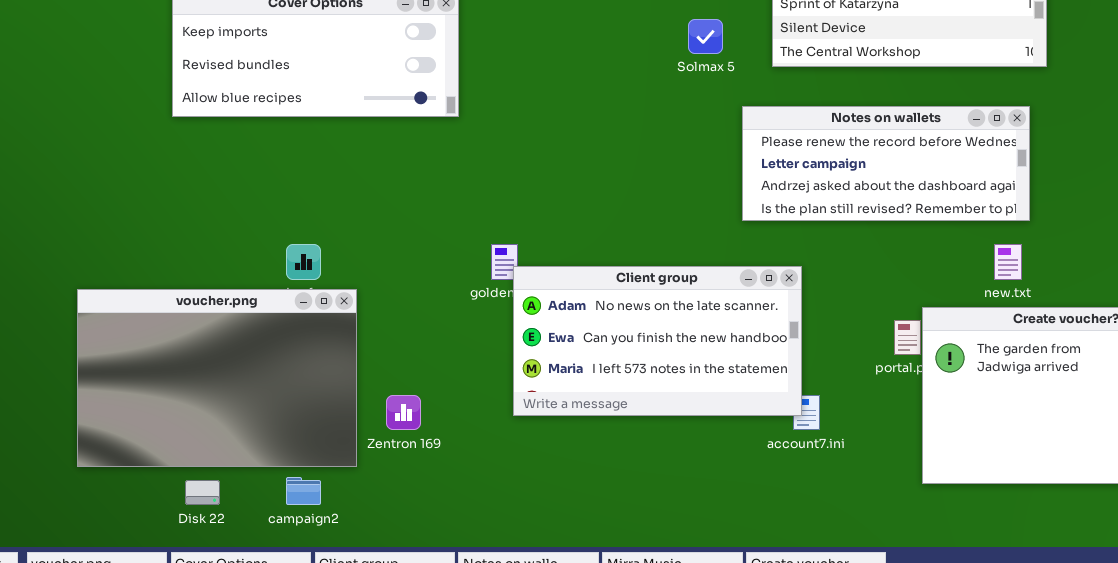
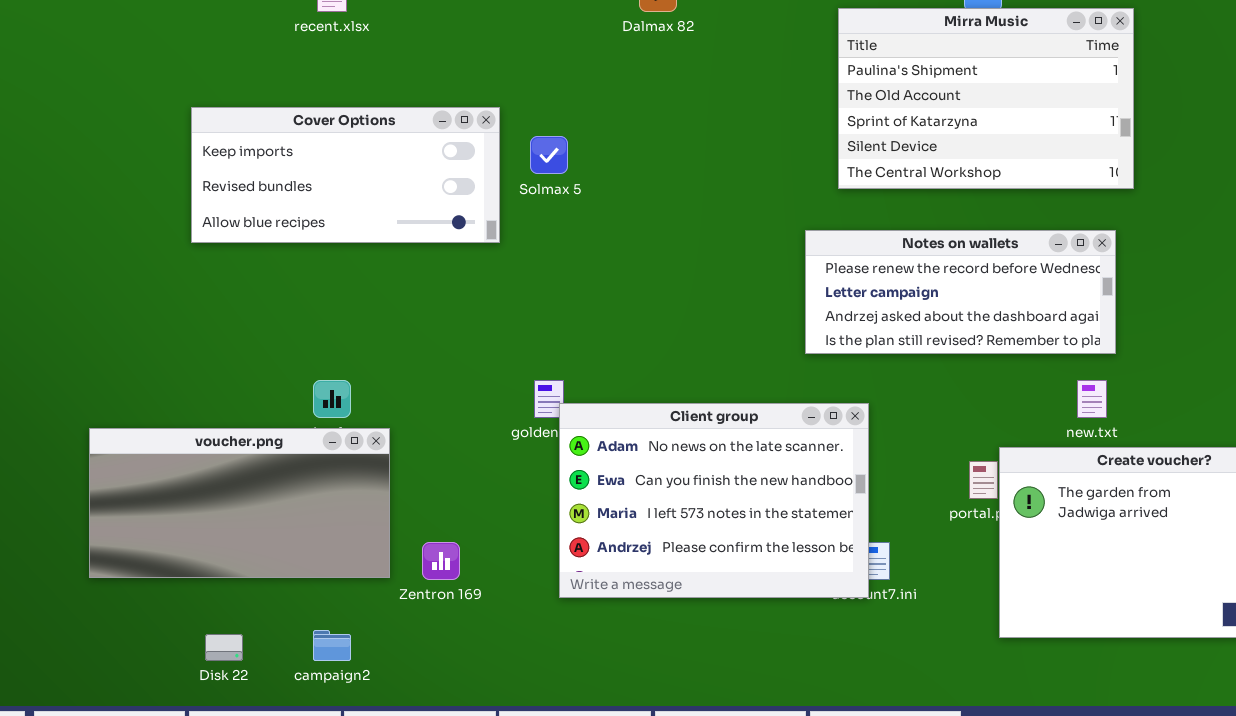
Solmax 5: [688,19,723,54] -> [530,136,568,174], moved
Client group: [513,266,802,416] -> [559,403,869,598], resized
voucher.png: [77,289,357,467] -> [89,428,390,578], resized

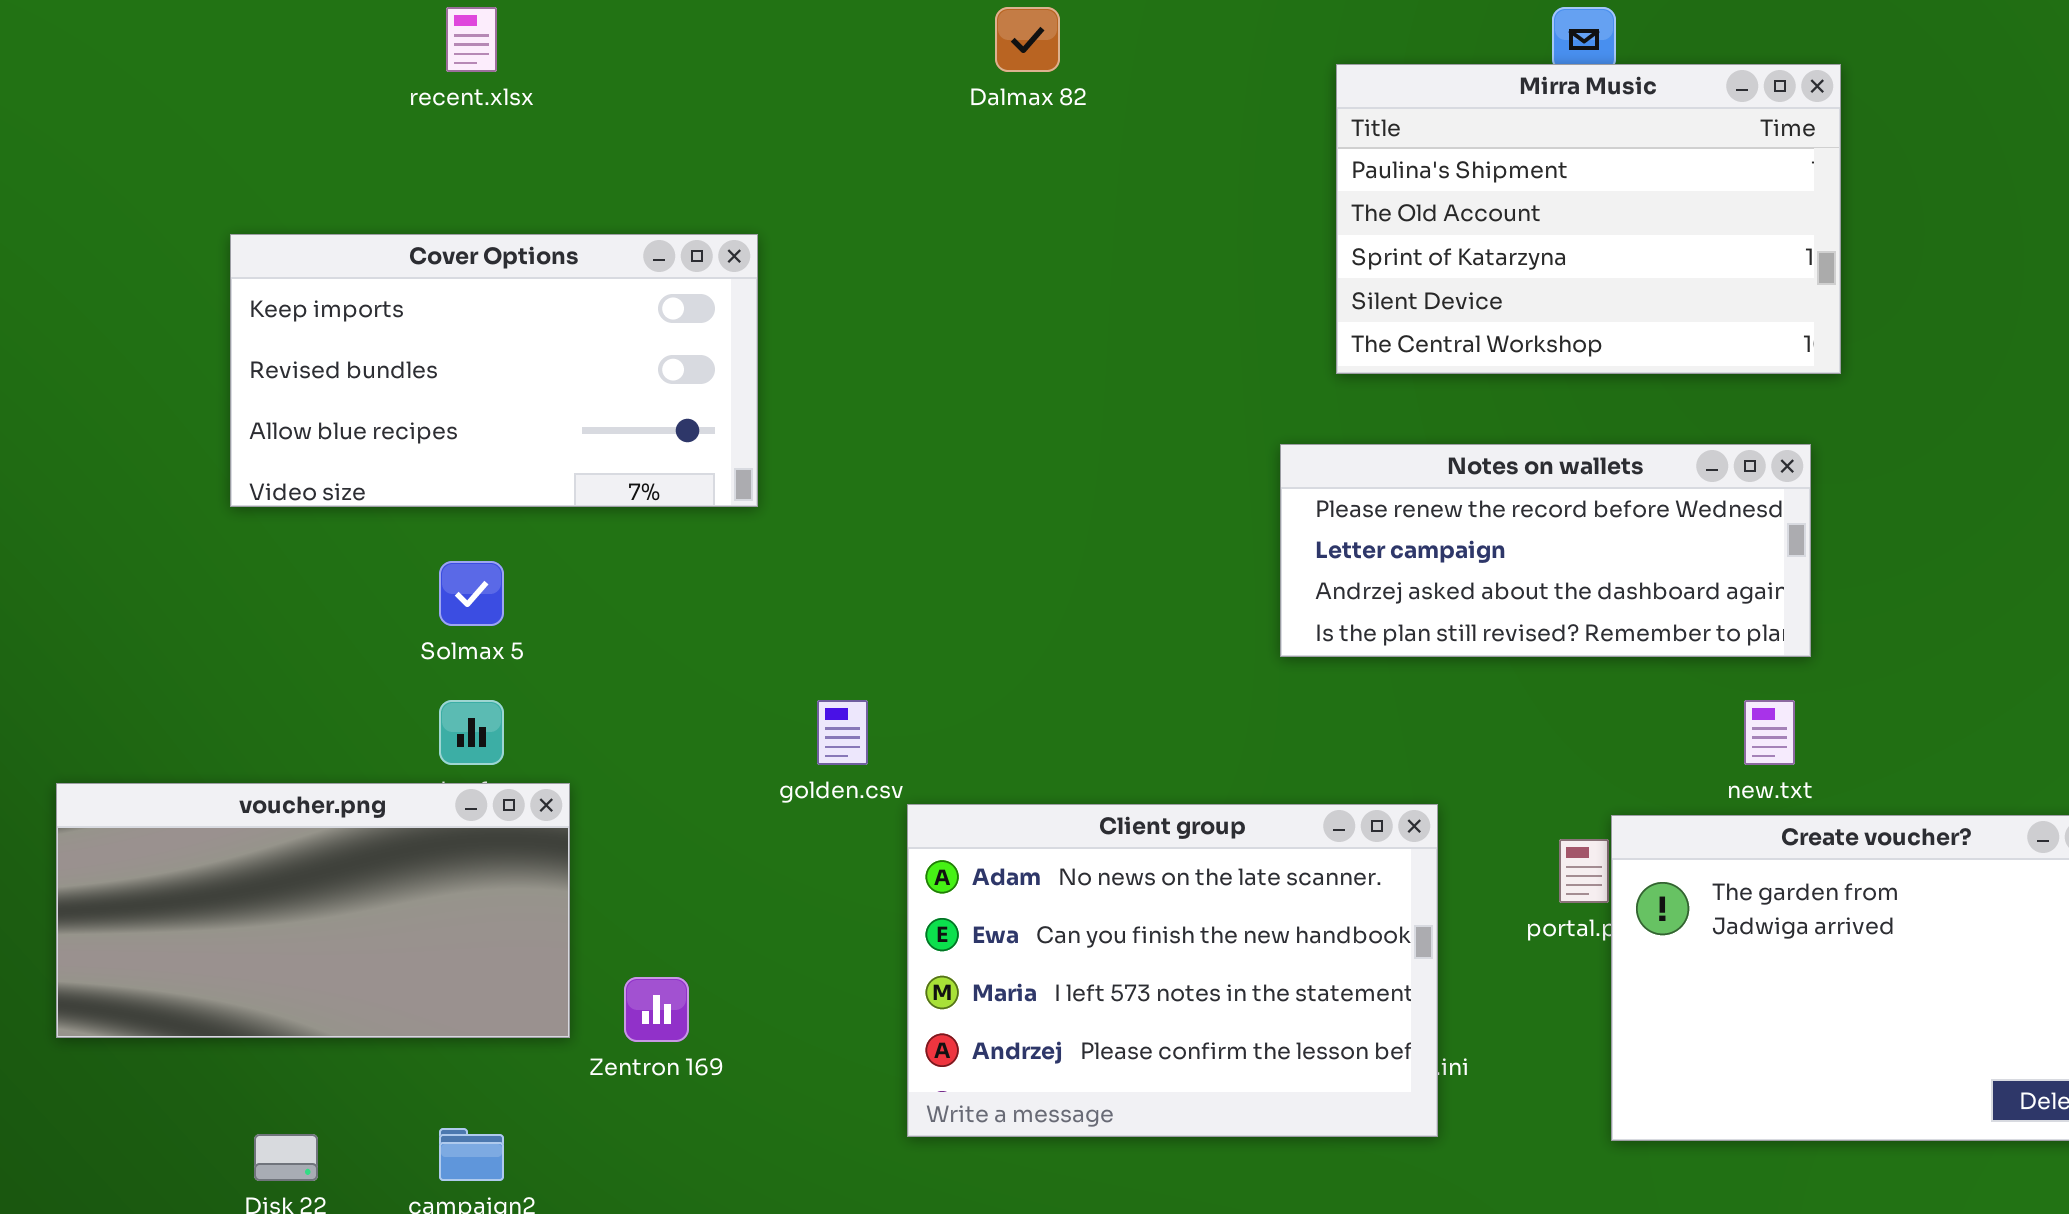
Cover Options: [191,107,500,243] -> [230,234,758,507], resized
Solmax 5: [530,136,568,174] -> [439,561,504,626], moved
Client group: [559,403,869,598] -> [907,804,1438,1137], moved

